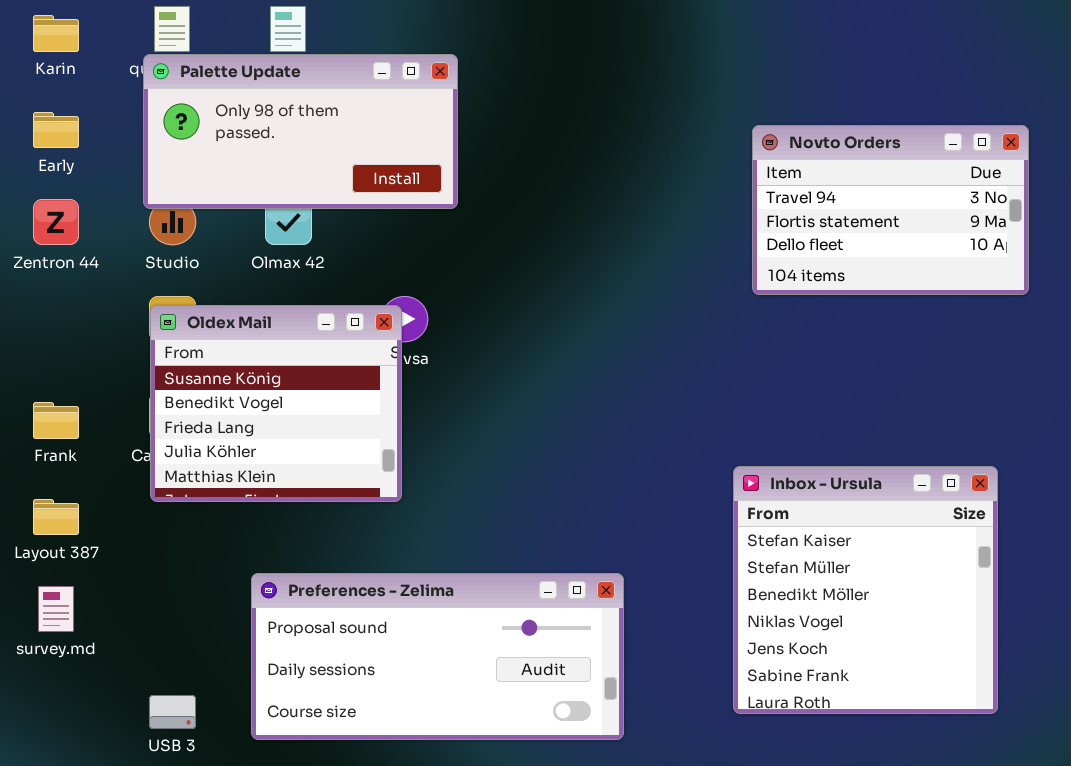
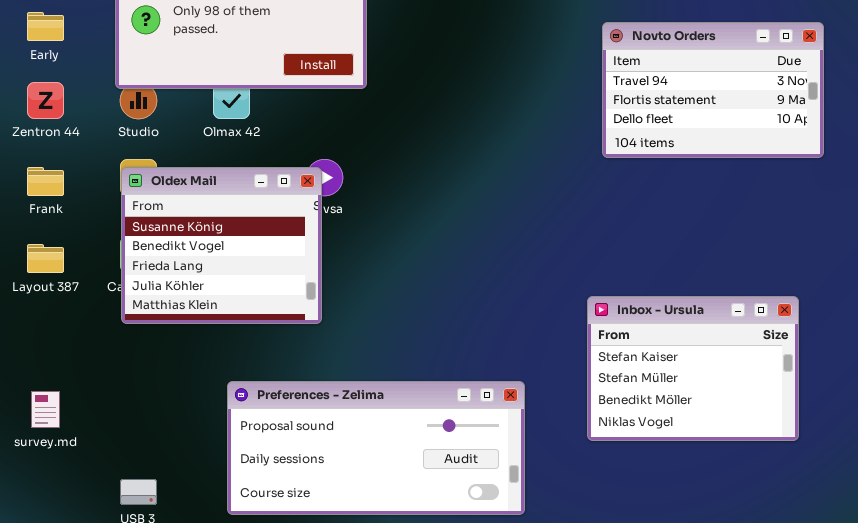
Frank: [33,402,79,439] -> [27,167,64,196], moved
Inbox - Ursula: [733,466,998,714] -> [587,296,799,441], resized
Layout 387: [33,499,79,535] -> [27,244,64,273], moved
Preferences - Zelima: [251,573,624,740] -> [227,381,525,515], moved

